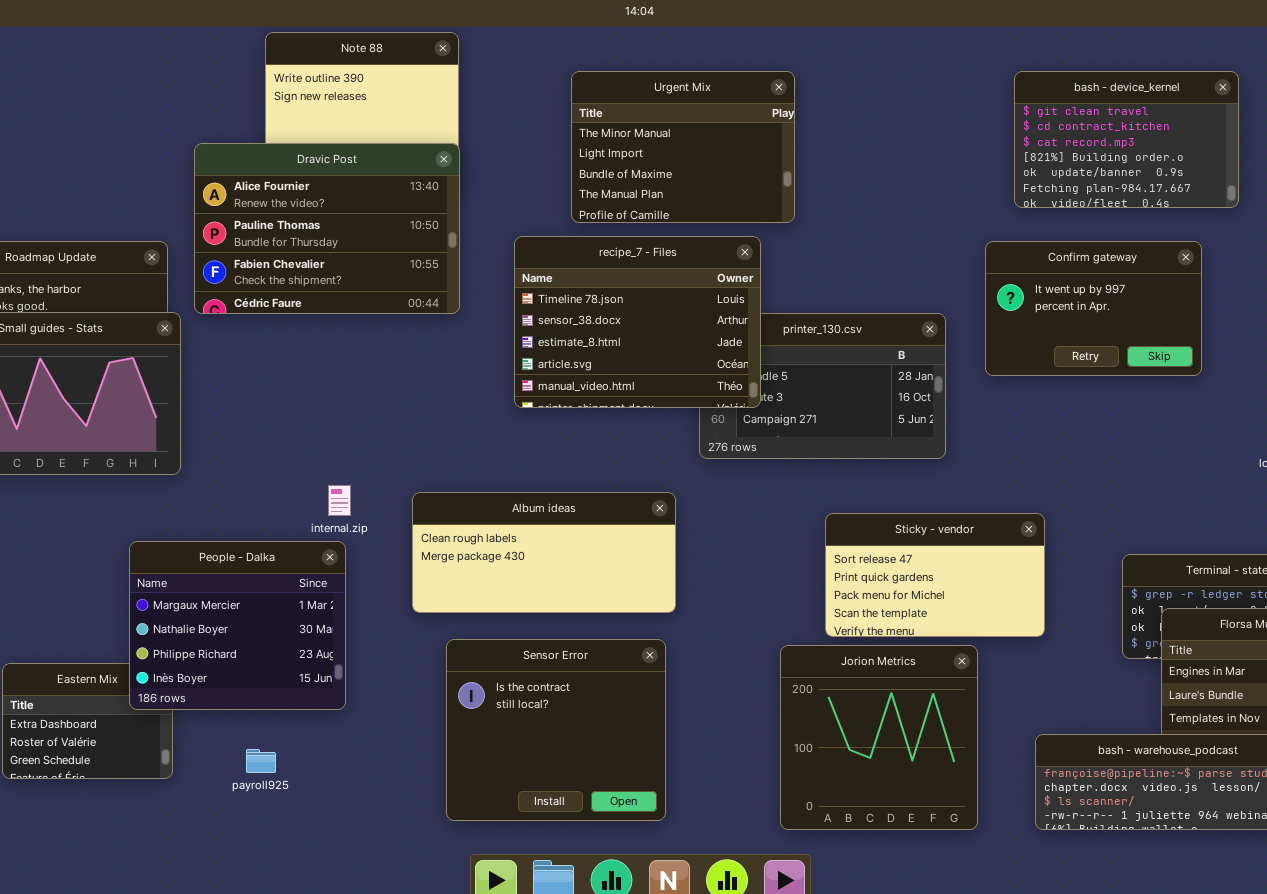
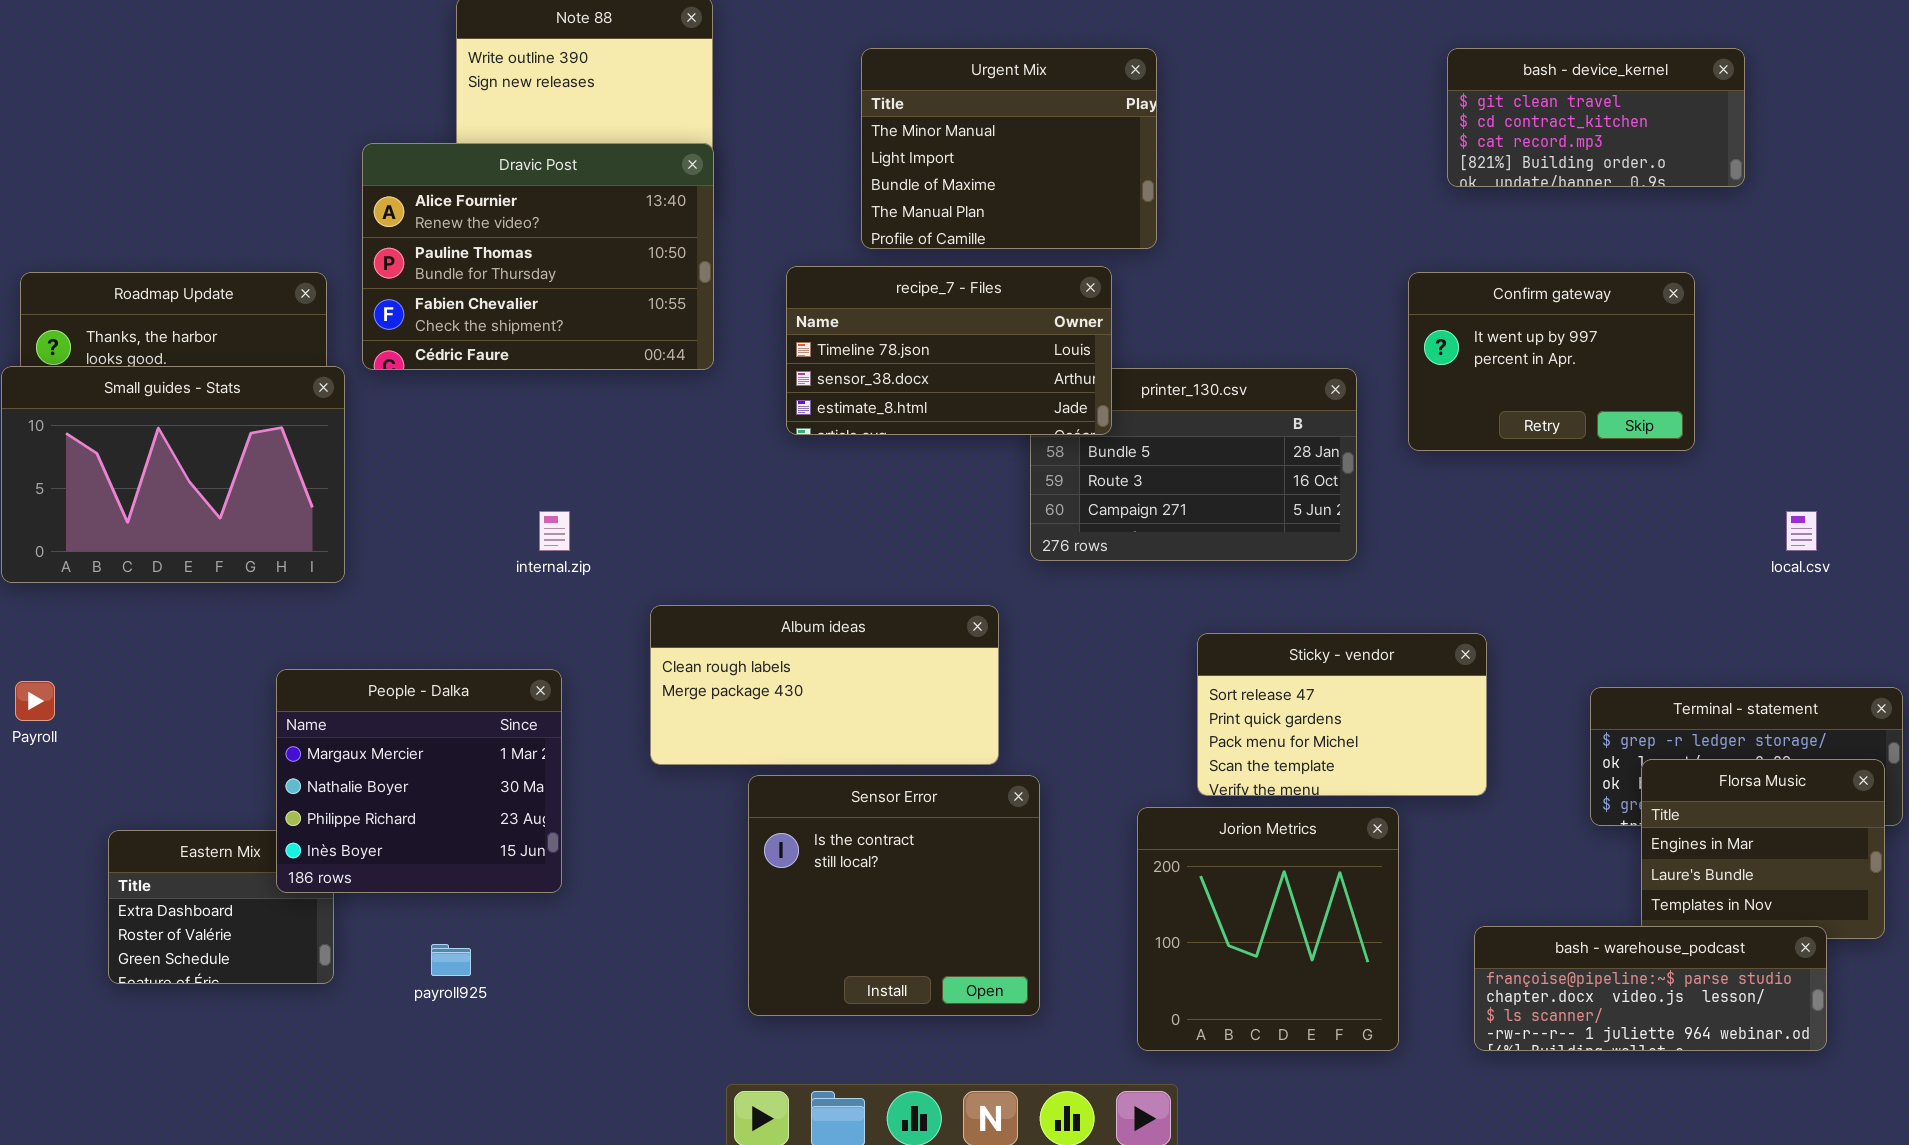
bash - device_kernel: [1014,71,1239,208] -> [1447,48,1745,187], resized
recipe_7 - Files: [514,236,761,408] -> [786,266,1112,435], resized
internal.zip: [328,485,351,516] -> [539,511,570,551], moved
Sensor Error: [446,639,666,821] -> [748,775,1040,1016], moved

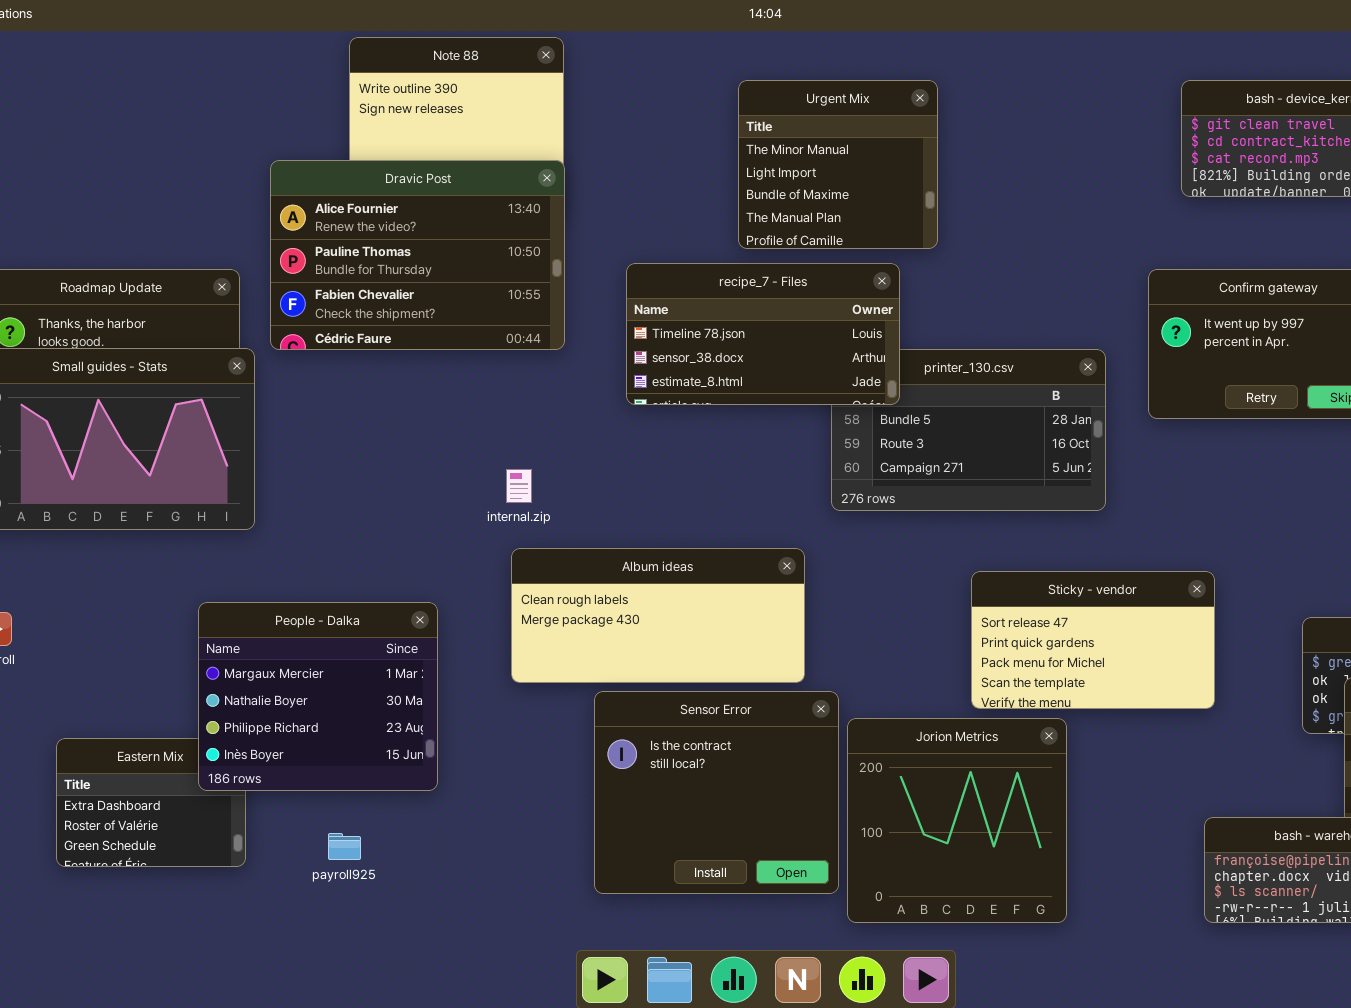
Urgent Mix: [861,48,1157,249] -> [738,80,938,249], resized
internal.zip: [539,511,570,551] -> [506,469,532,503], moved
Jorion Metrics: [1137,807,1399,1051] -> [847,718,1067,923], moved

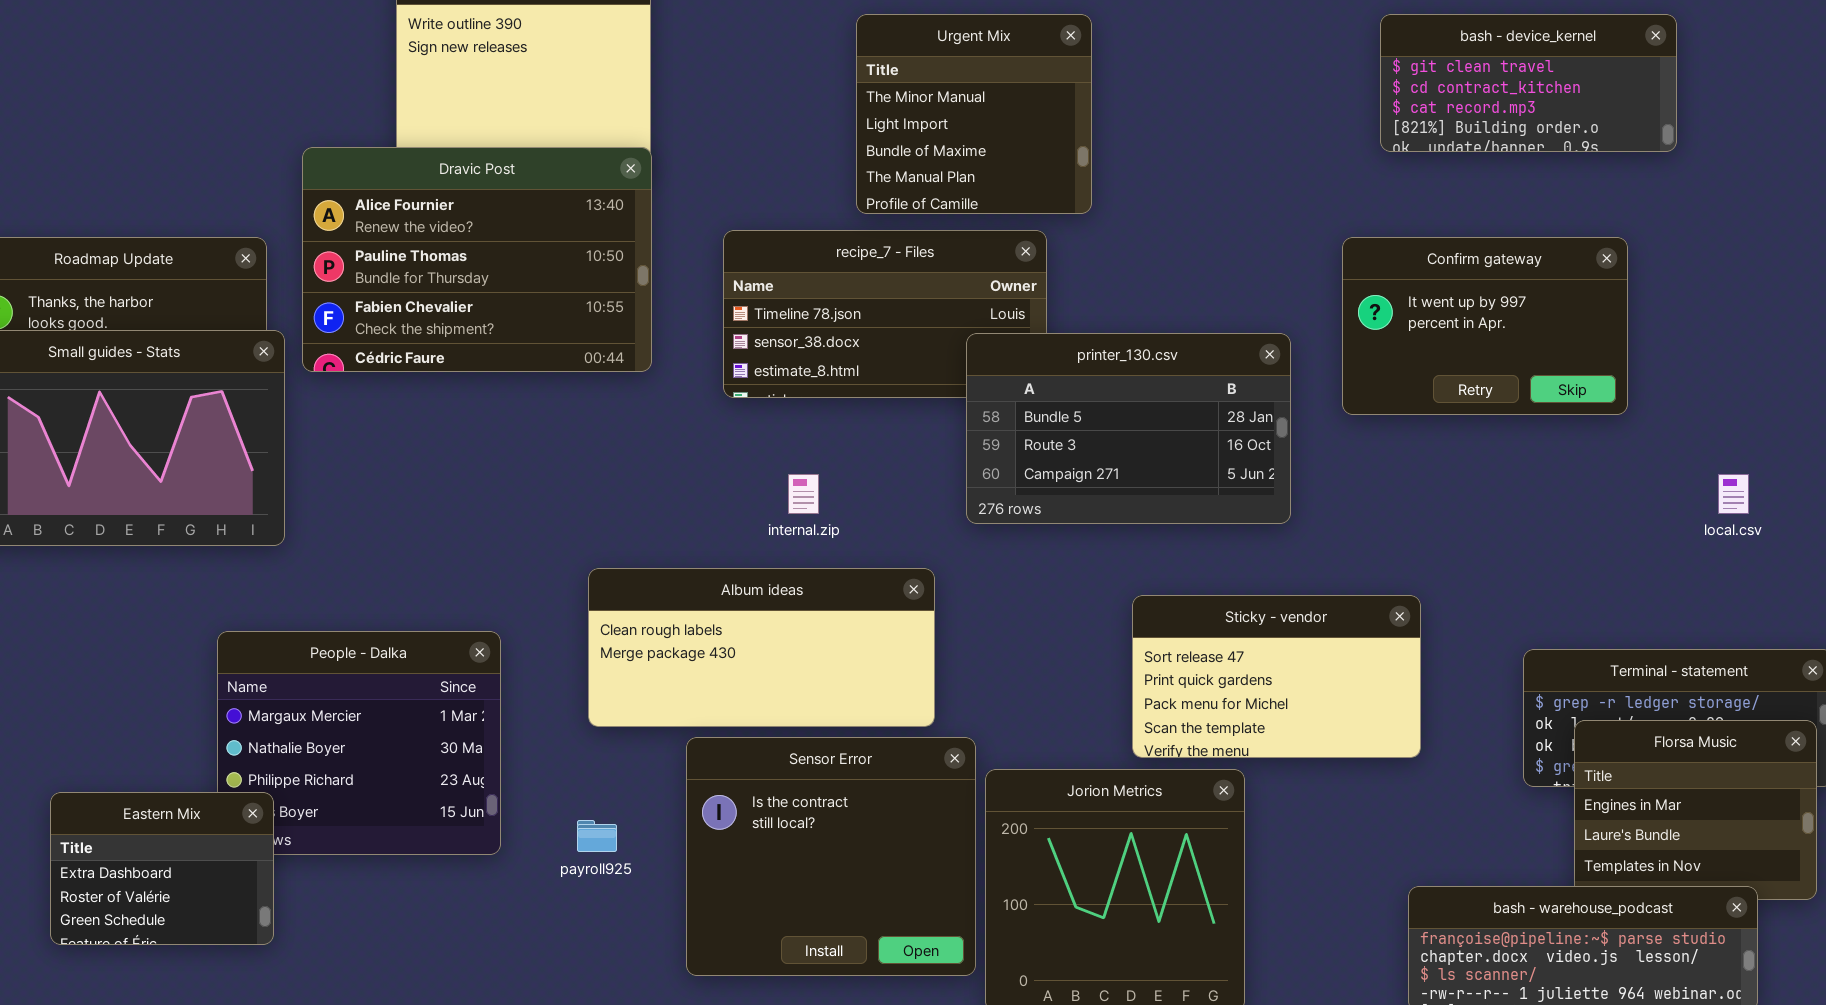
Dravic Post: [270,160,565,350] -> [302,147,652,372], moved
printer_130.csv: [831,349,1106,511] -> [966,333,1291,524], raised
internal.zip: [506,469,532,503] -> [788,474,819,514], moved
Eastern Mix: [56,738,246,867] -> [50,792,274,945], raised
payroll925: [328,833,361,860] -> [577,820,617,852], moved

